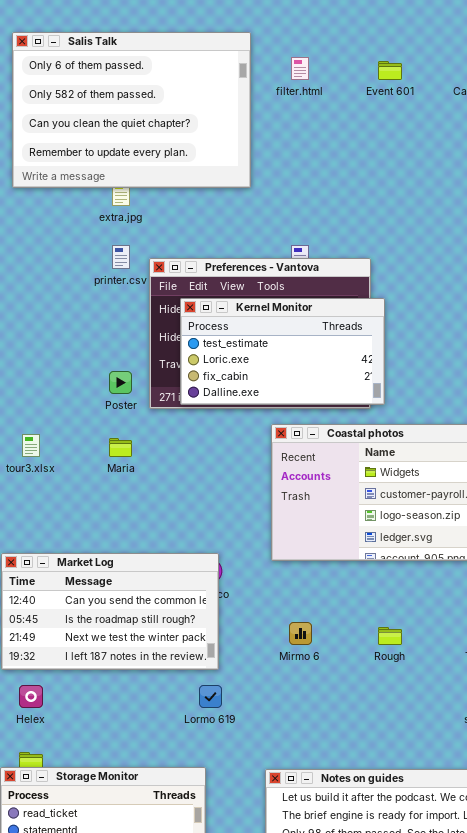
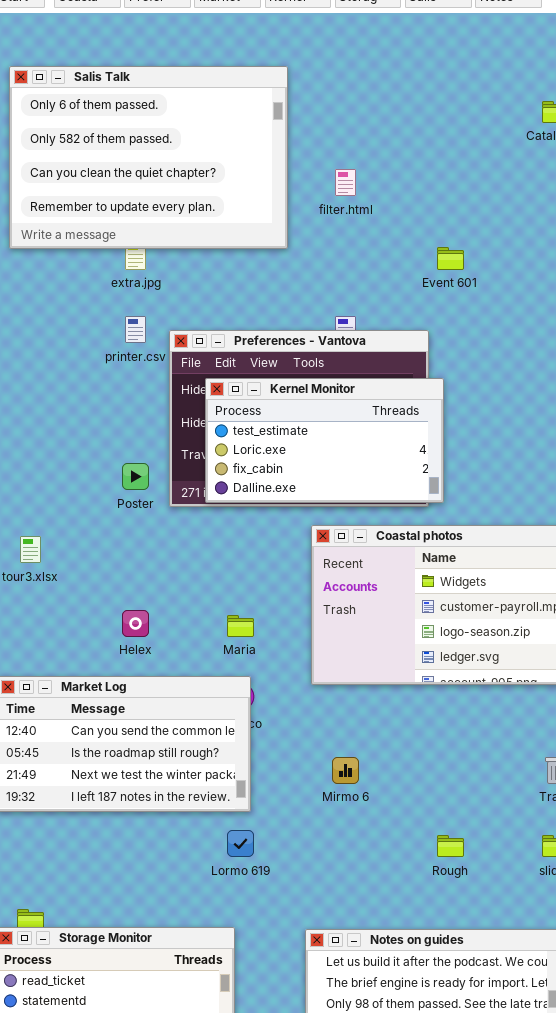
filter.html: [291,57,309,80] -> [335,169,356,196], moved
Event 601: [378,61,402,80] -> [437,247,464,270], moved
Maria: [109,438,132,457] -> [227,615,254,637], moved
Rough: [378,627,402,645] -> [437,835,464,857], moved
Helex: [19,685,43,708] -> [122,610,149,637], moved

